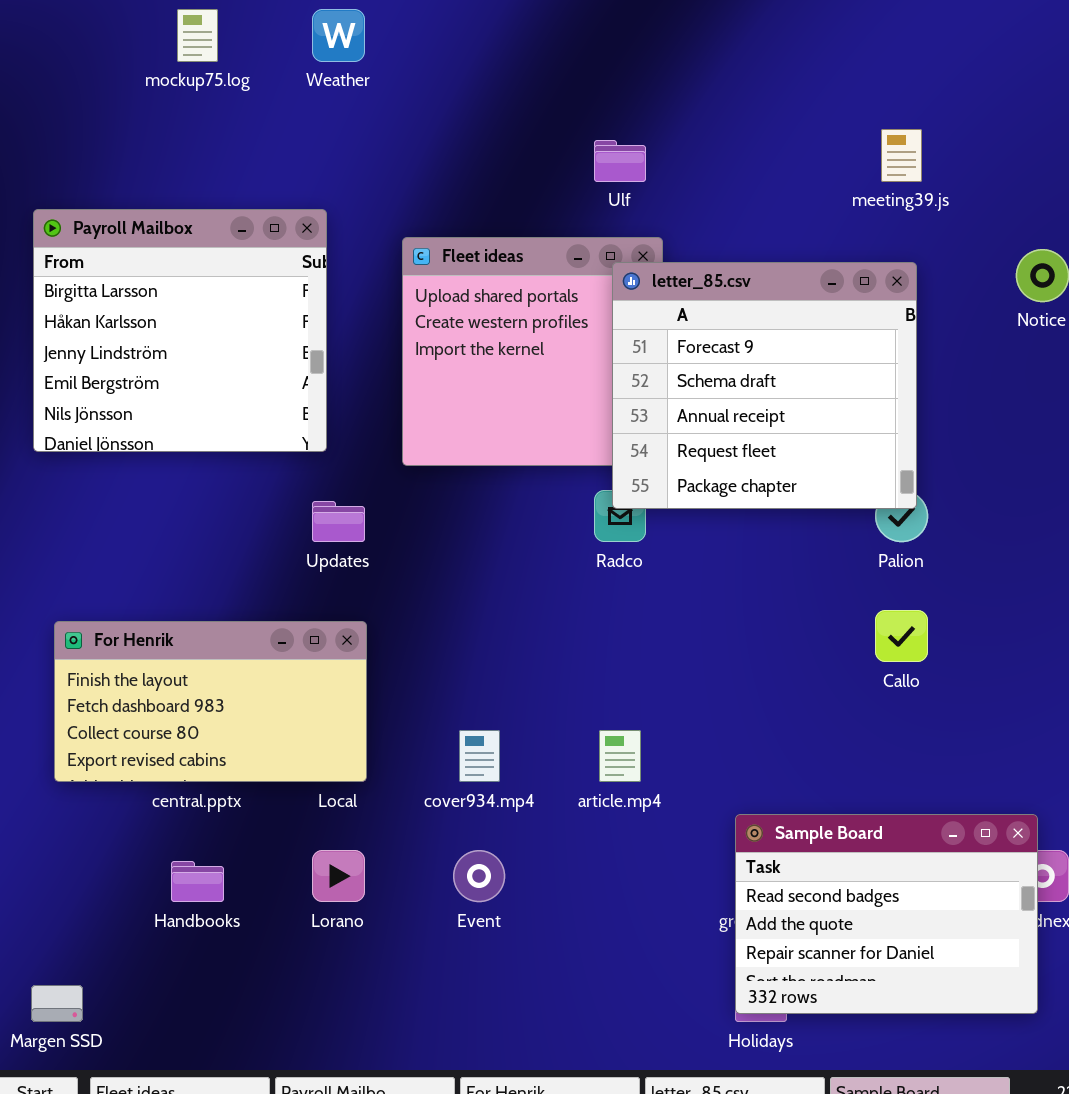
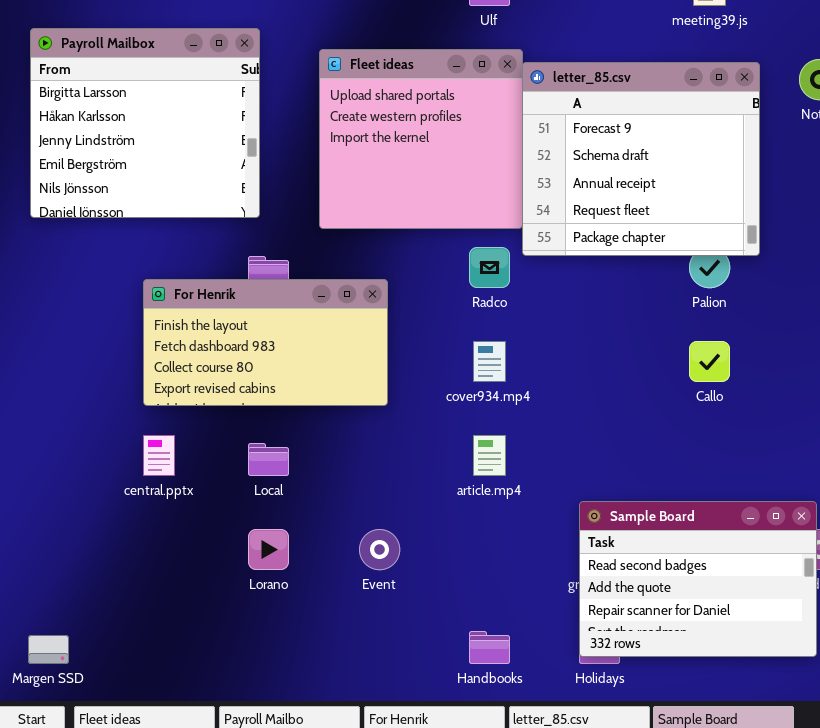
letter_85.csv: [612,262,917,509] -> [522,62,760,256], moved
For Henrik: [54,621,367,782] -> [143,279,388,406], moved
cover934.mp4: [459,730,500,782] -> [473,341,506,382], moved
Handbooks: [171,861,224,902] -> [469,631,510,664], moved

